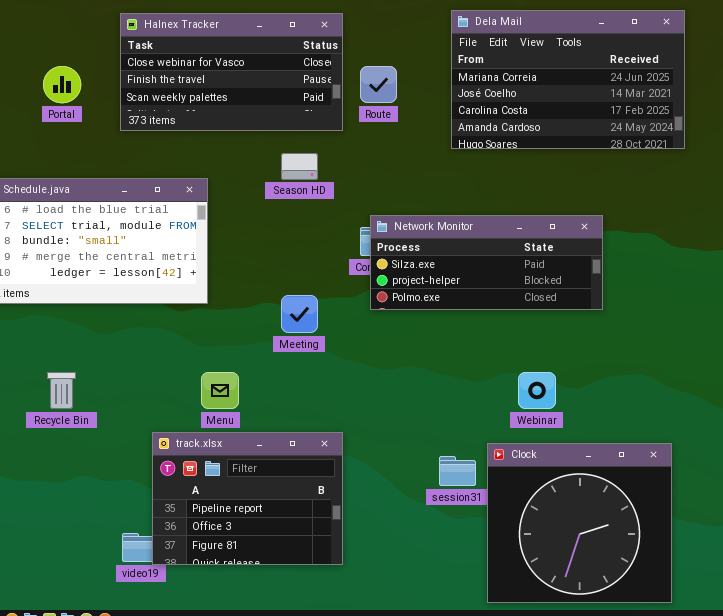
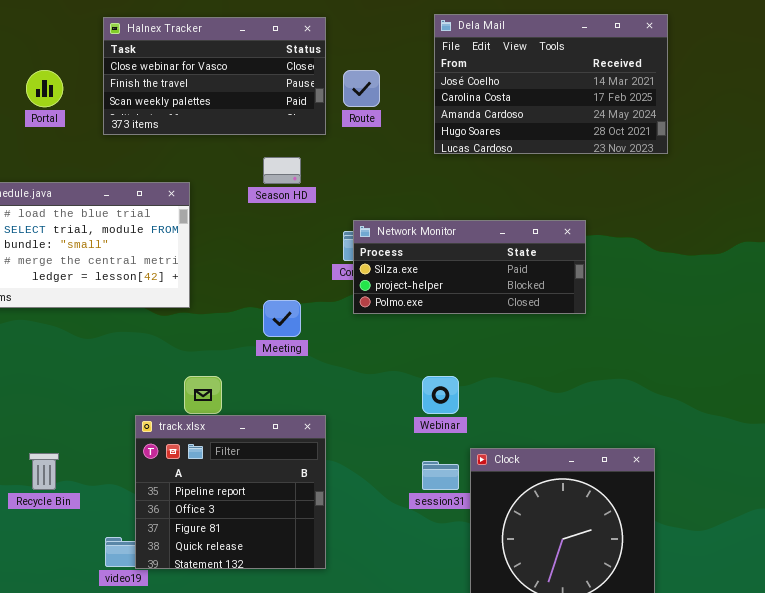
Dela Mail: [451,10,685,149] -> [434,14,668,154], scrolled down 1 row
Recycle Bin: [47,372,76,409] -> [29,453,59,490], moved
Webinar: [518,372,556,409] -> [422,376,459,414], moved
track.xlsx: [152,432,343,565] -> [135,415,326,569], resized

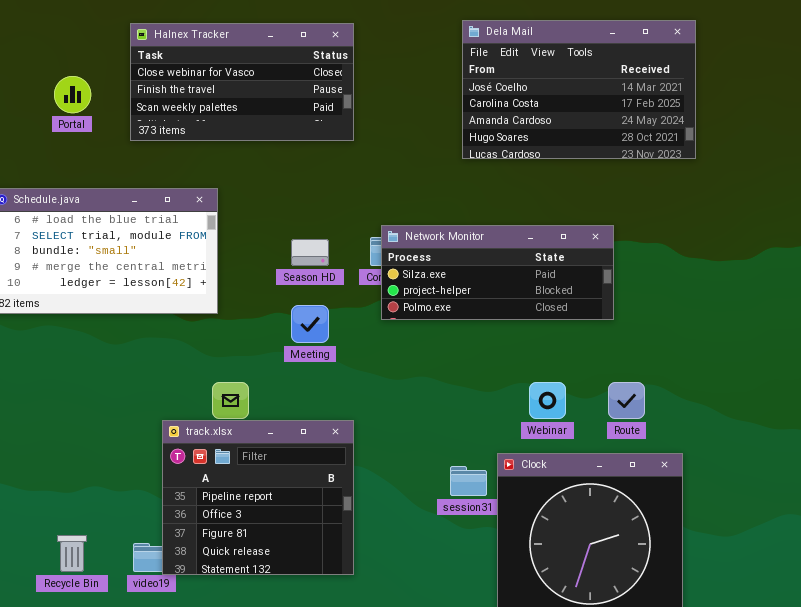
Route: [343,70,380,107] -> [608,382,645,419], moved
Season HD: [263,157,301,184] -> [291,239,329,266], moved
Webinar: [422,376,459,414] -> [529,382,566,419], moved
Recycle Bin: [29,453,59,490] -> [57,535,87,572], moved

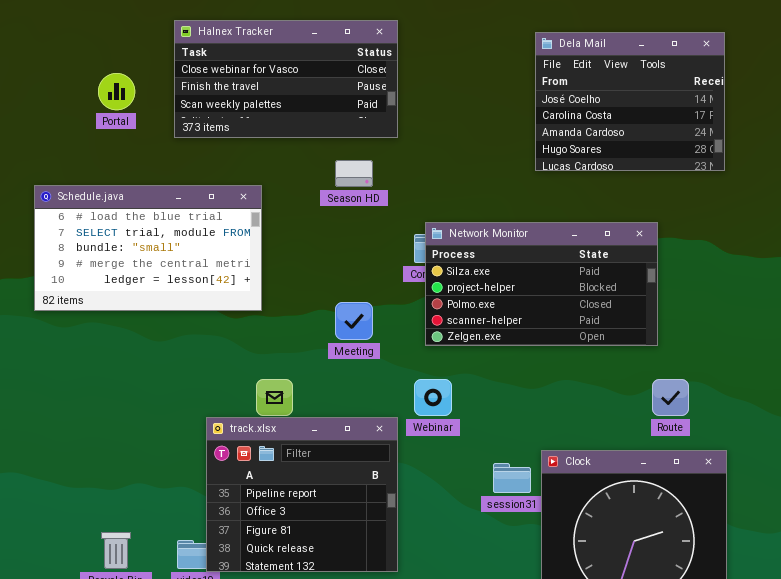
Dela Mail: [462,20,696,159] -> [535,32,725,171], moved, resized
Network Monitor: [381,225,614,320] -> [425,222,658,346], resized
Season HD: [291,239,329,266] -> [335,160,373,187], moved
Webinar: [529,382,566,419] -> [414,379,452,416], moved

